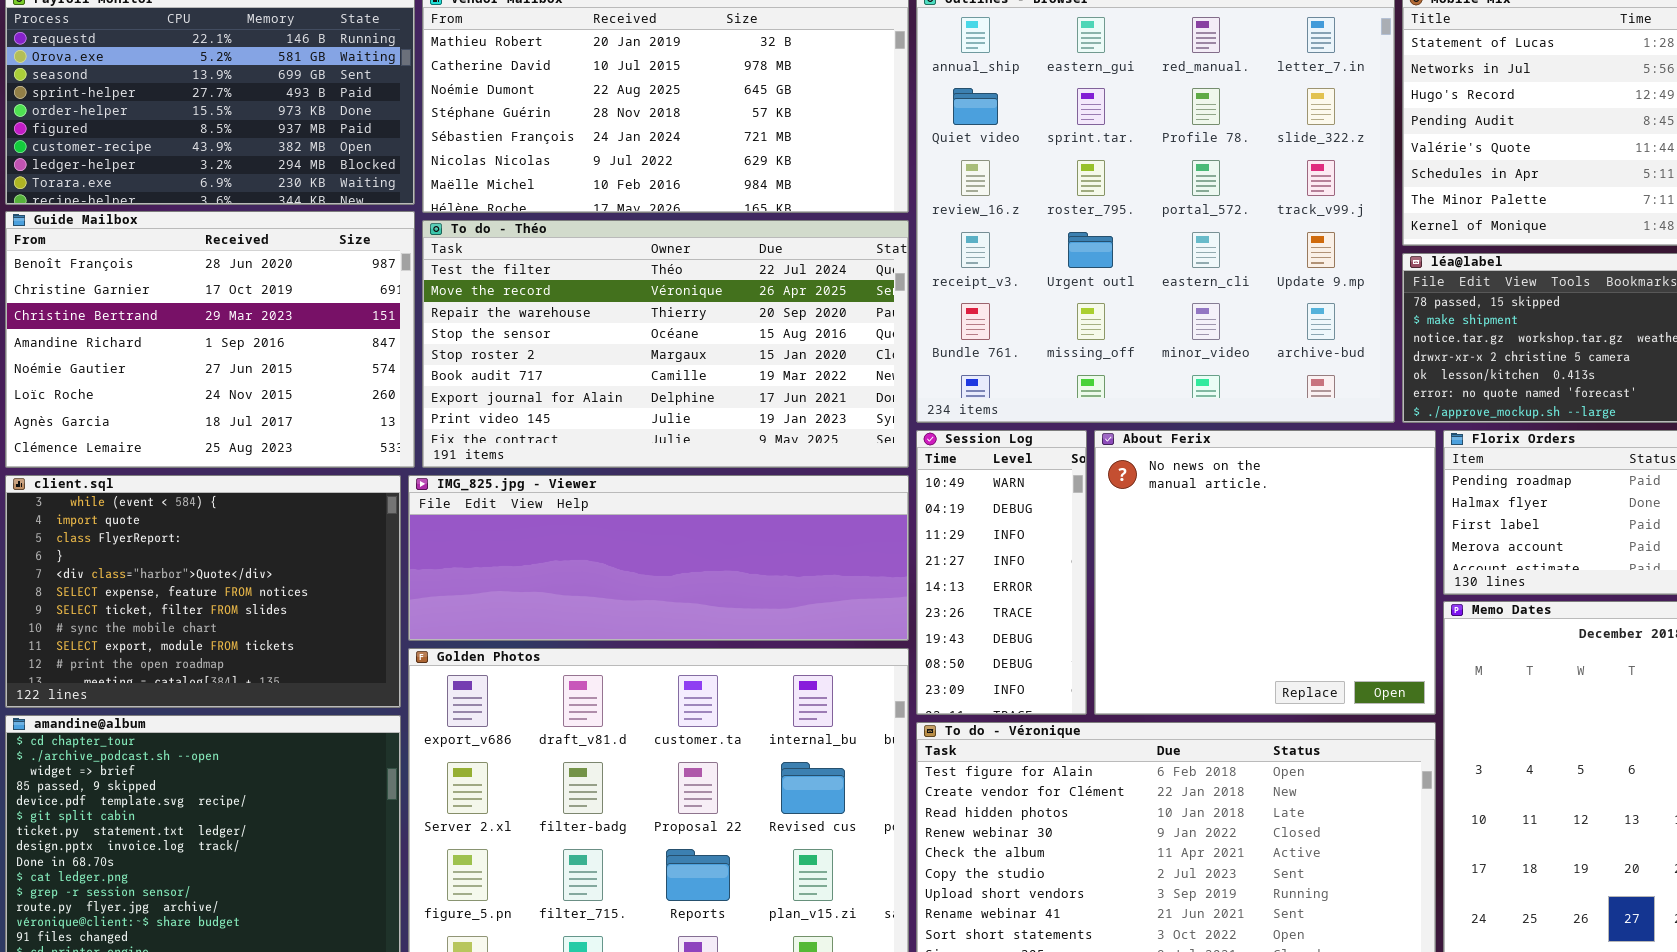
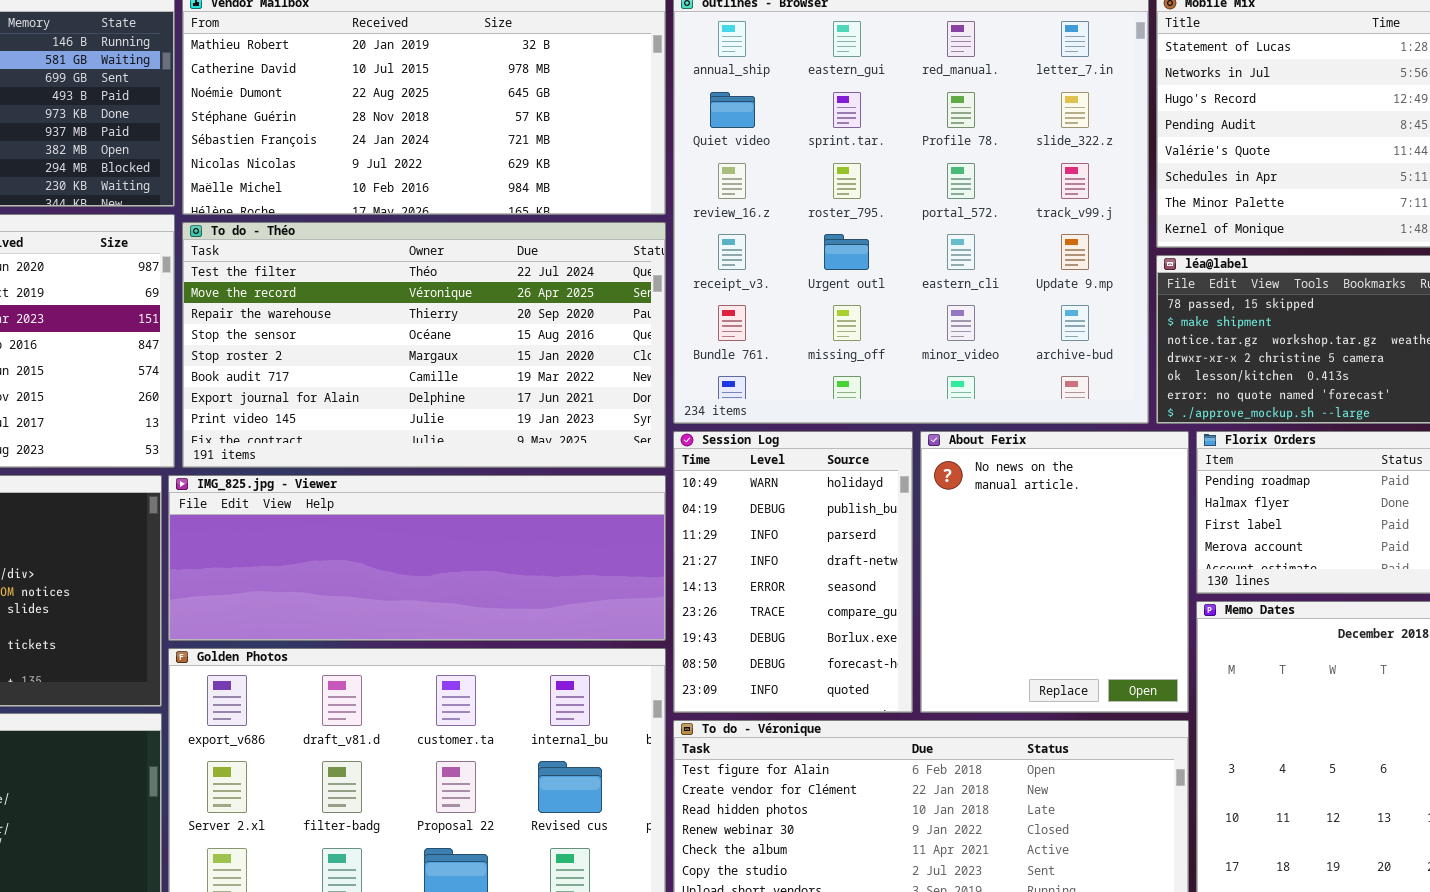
Session Log: [916,430,1087,715] -> [673,431,913,713], resized
About Ferix: [1094,430,1436,715] -> [920,431,1189,713], resized

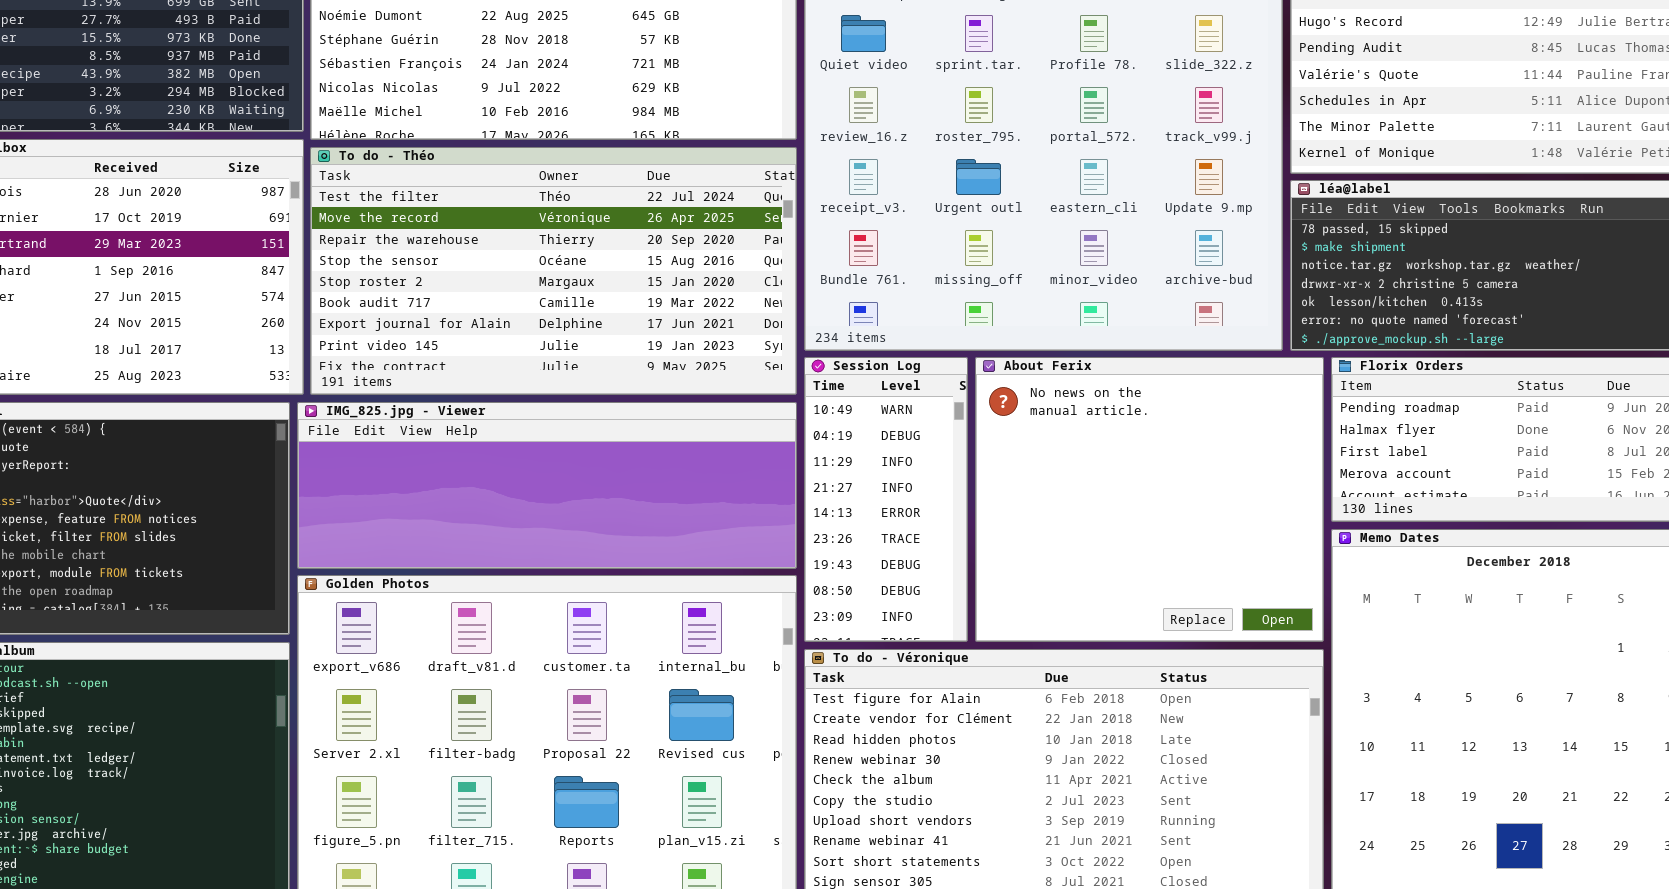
Session Log: [673,431,913,713] -> [804,357,968,642], resized
About Ferix: [920,431,1189,713] -> [975,357,1324,642], resized

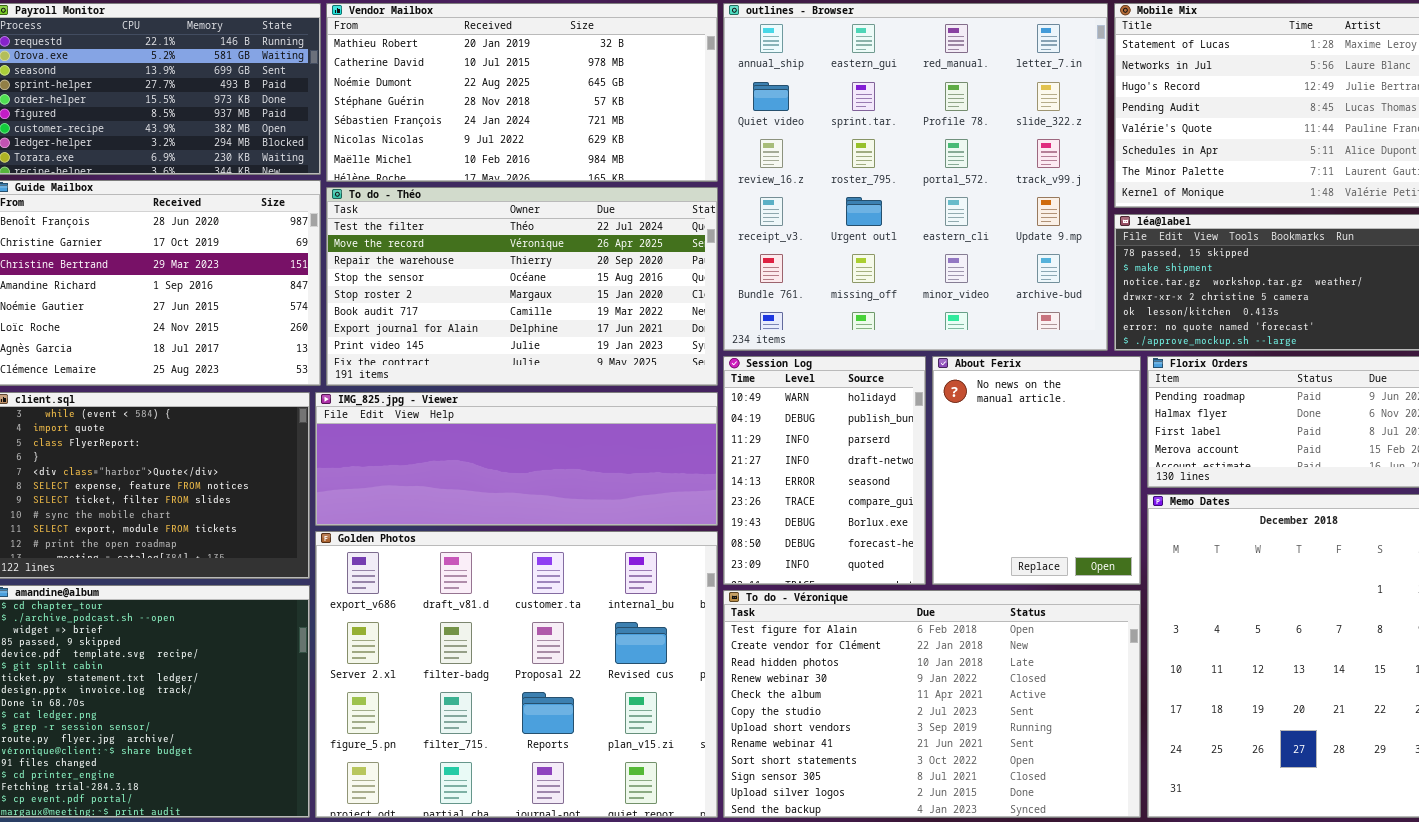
Session Log: [804,357,968,642] -> [723,356,926,585], resized
About Ferix: [975,357,1324,642] -> [932,356,1141,585], resized

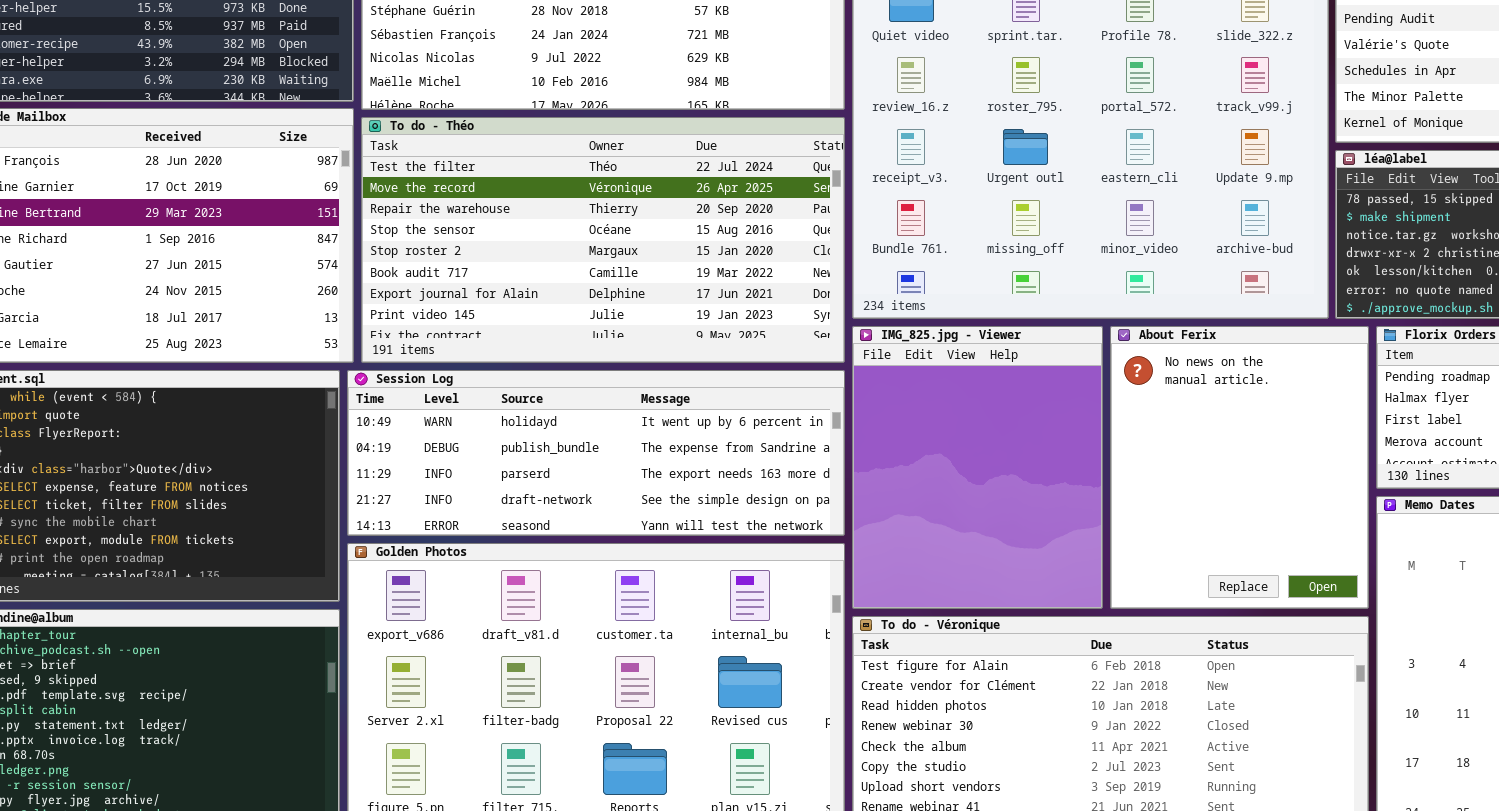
Session Log: [723,356,926,585] -> [347,370,845,536], moved, resized
IMG_825.jpg - Viewer: [315,392,718,526] -> [852,326,1103,609], moved, resized

